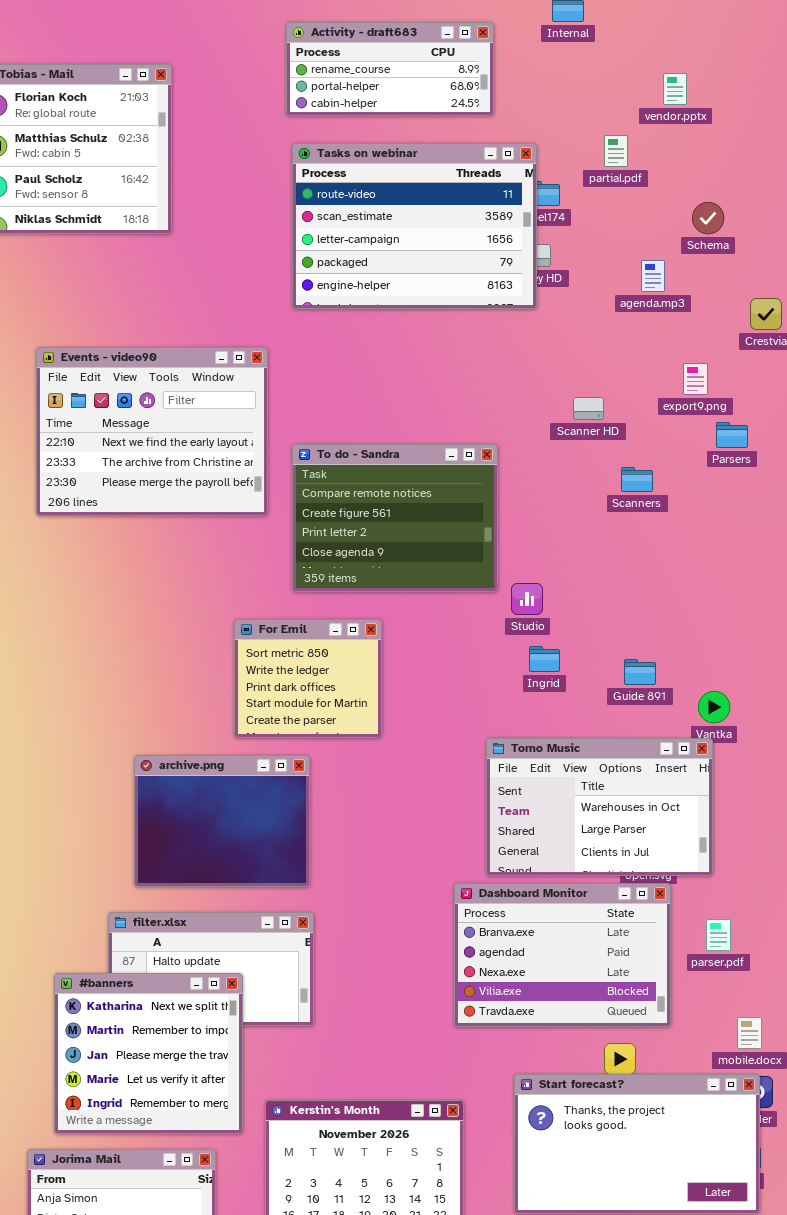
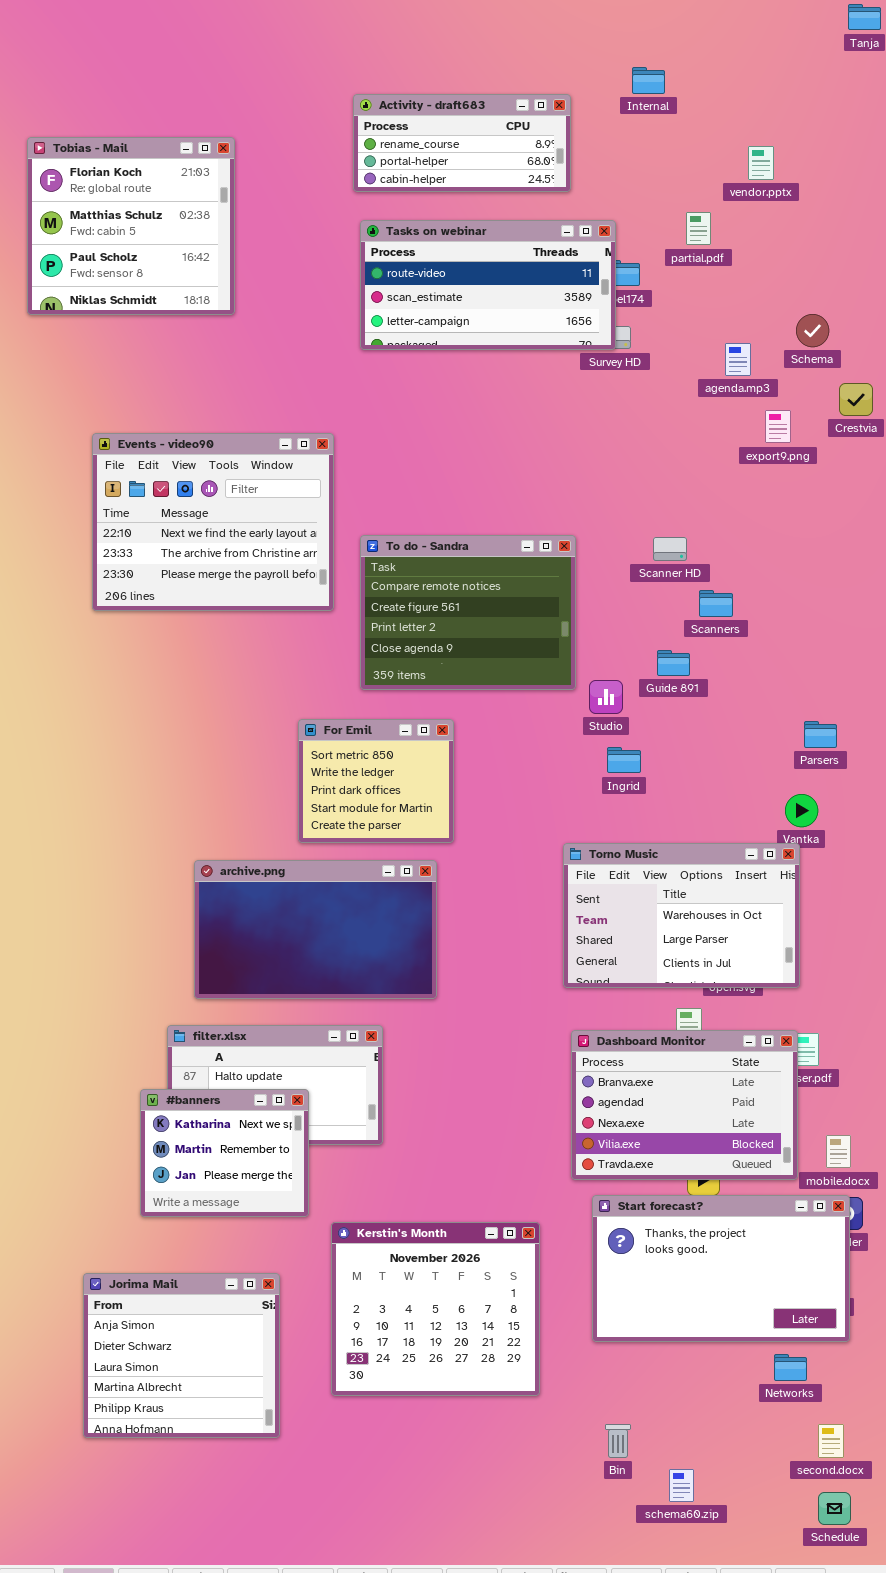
Tasks on webinar: [292,143,537,309] -> [360,220,616,350], resized
Schema: [692,202,724,234] -> [796,314,829,347], moved
export9.png: [683,363,708,395] -> [765,410,791,443], moved
Scanner HD: [573,397,604,420] -> [653,537,687,561], moved
Parsers: [716,422,748,448] -> [804,721,837,748], moved
Scanners: [621,467,653,492] -> [699,590,733,617], moved
Guide 891: [624,659,656,685] -> [657,650,690,676], moved
archive.png: [134,755,310,887] -> [194,860,437,999], resized
Dashboard Monitor: [454,883,671,1027] -> [571,1030,798,1180], moved
#banners: [54,973,243,1134] -> [140,1089,309,1217], resized

